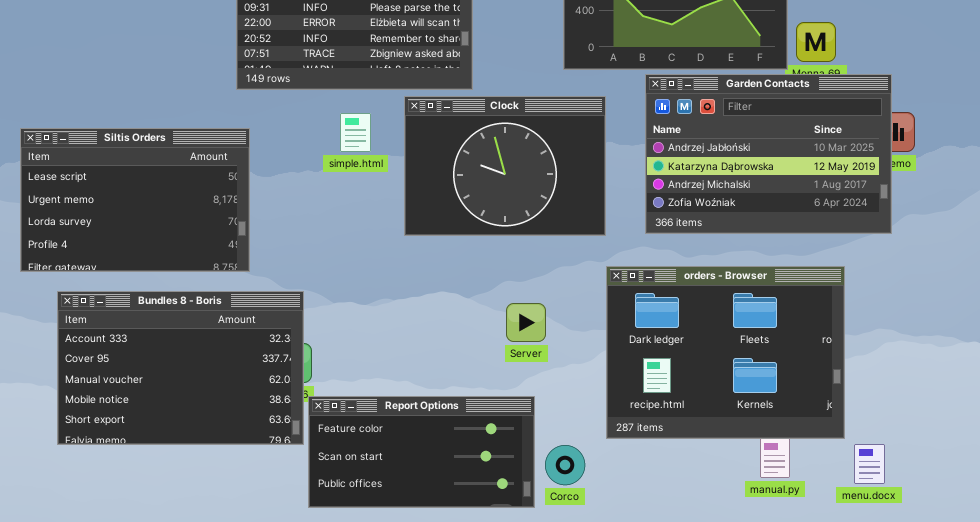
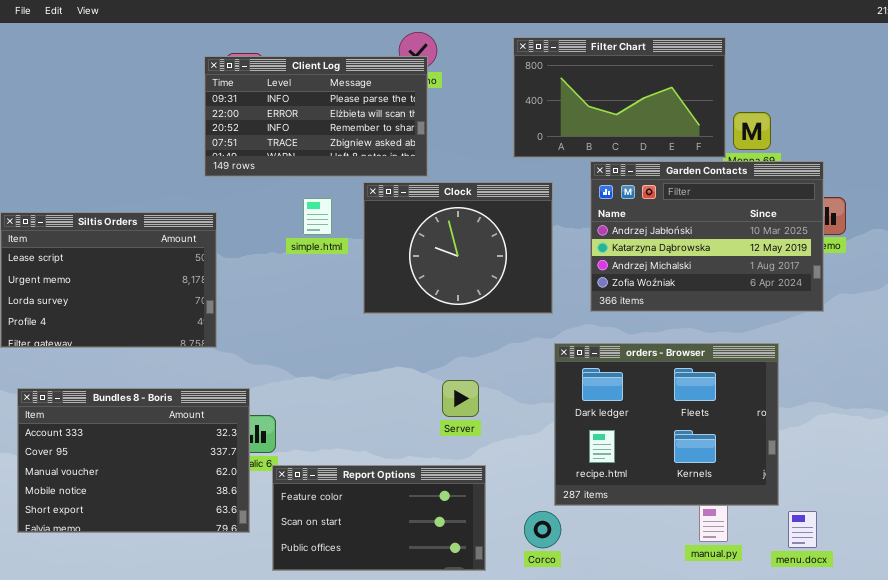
Bundles 8 - Boris: [57,291,304,445] -> [17,388,250,533], moved
Server: [506,303,546,342] -> [442,380,479,417], moved
Corco: [545,445,585,485] -> [524,511,561,548], moved

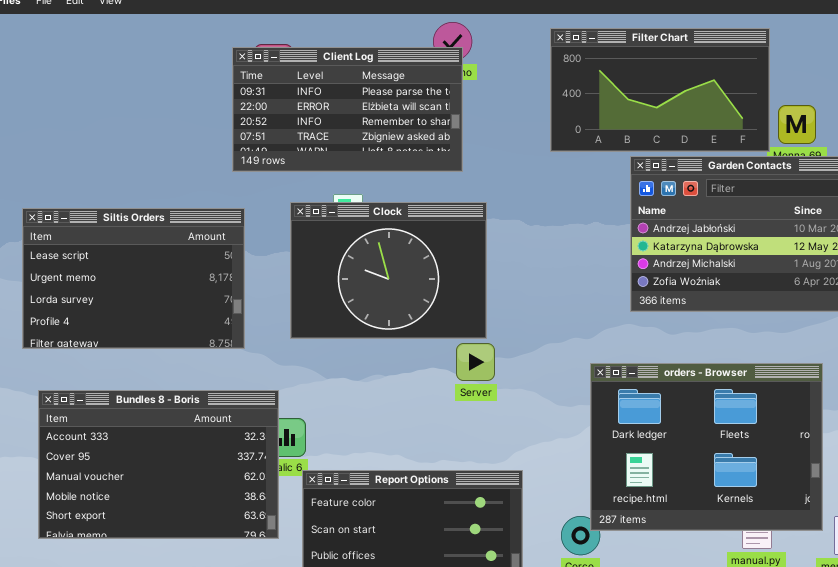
Clock: [363,182,553,314] -> [290,202,487,339], moved
orders - Browser: [554,343,779,506] -> [590,363,823,531], moved
Server: [442,380,479,417] -> [456,343,495,381], moved

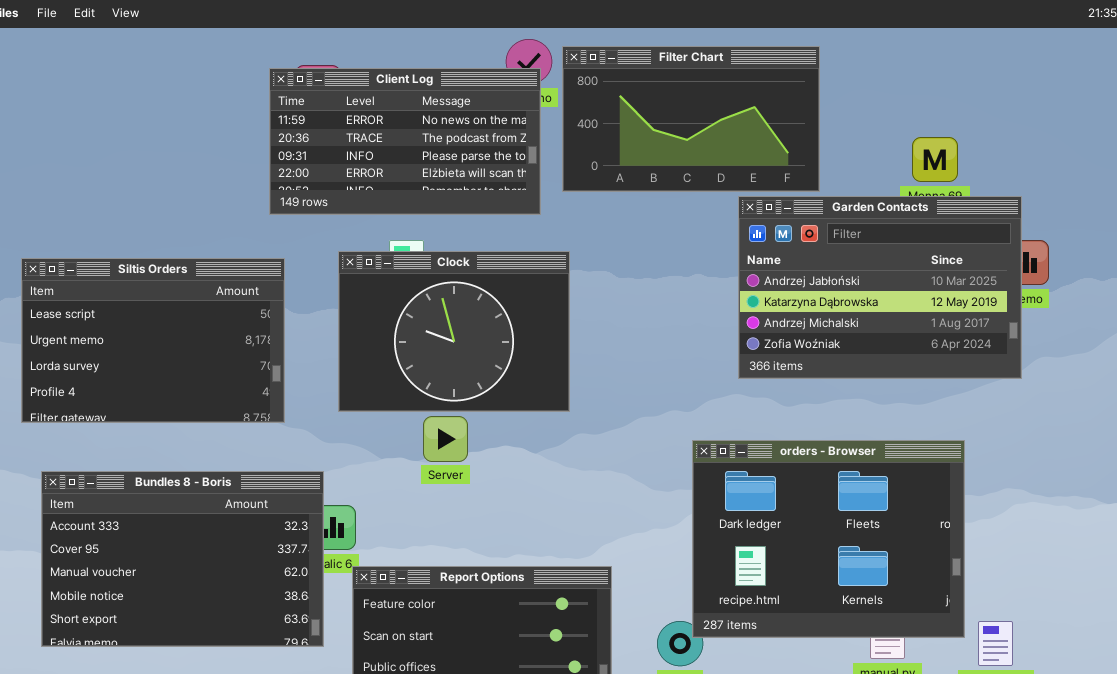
Filter Chart: [550,28,770,152] -> [562,46,820,192], moved
Client Log: [232,47,463,172] -> [269,68,541,215], scrolled up 2 rows
Server: [456,343,495,381] -> [423,416,468,462], moved

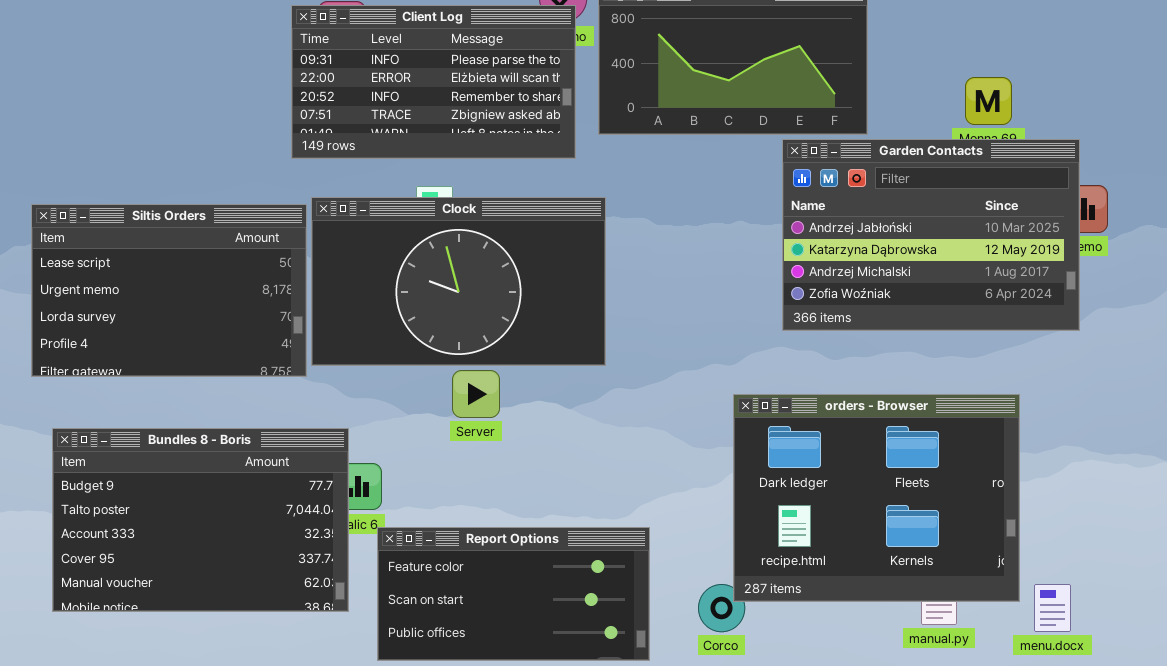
Client Log: [269,68,541,215] -> [291,5,576,159], scrolled down 2 rows
Clock: [338,251,570,412] -> [311,197,606,366], resized
Bundles 8 - Boris: [41,471,324,647] -> [52,428,349,612], scrolled up 2 rows

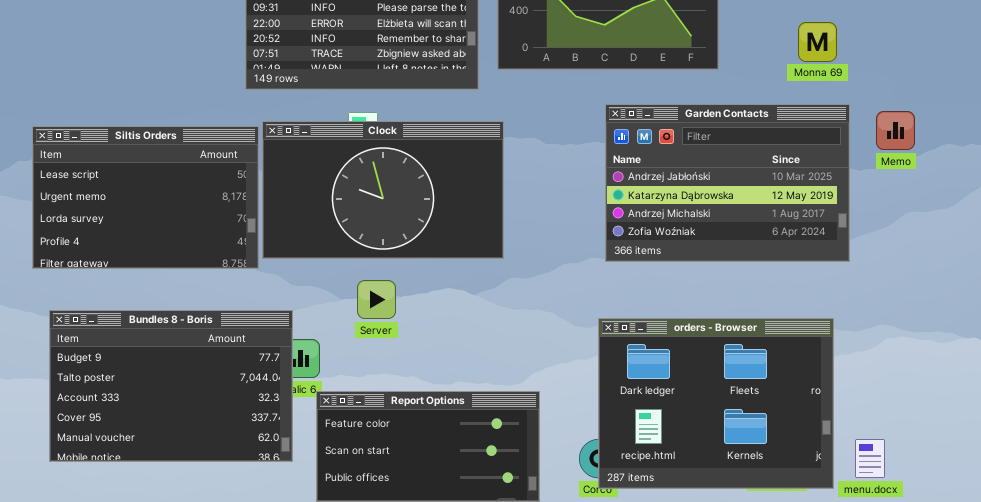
Garden Contacts: [782,139,1080,331] -> [605,104,850,262], moved
Server: [452,370,500,418] -> [357,280,396,319], moved
orders - Browser: [733,394,1020,602] -> [598,318,834,489], moved

